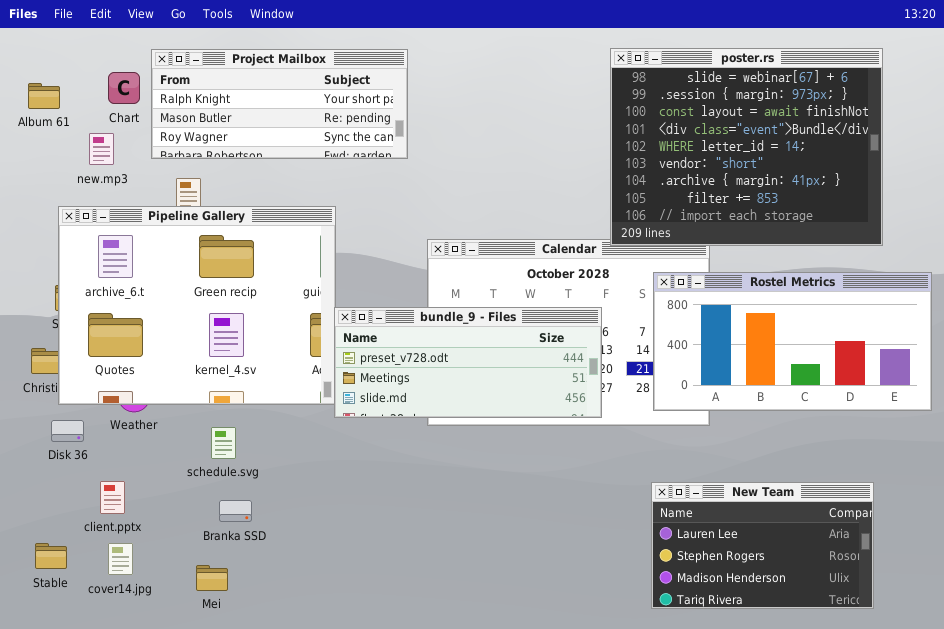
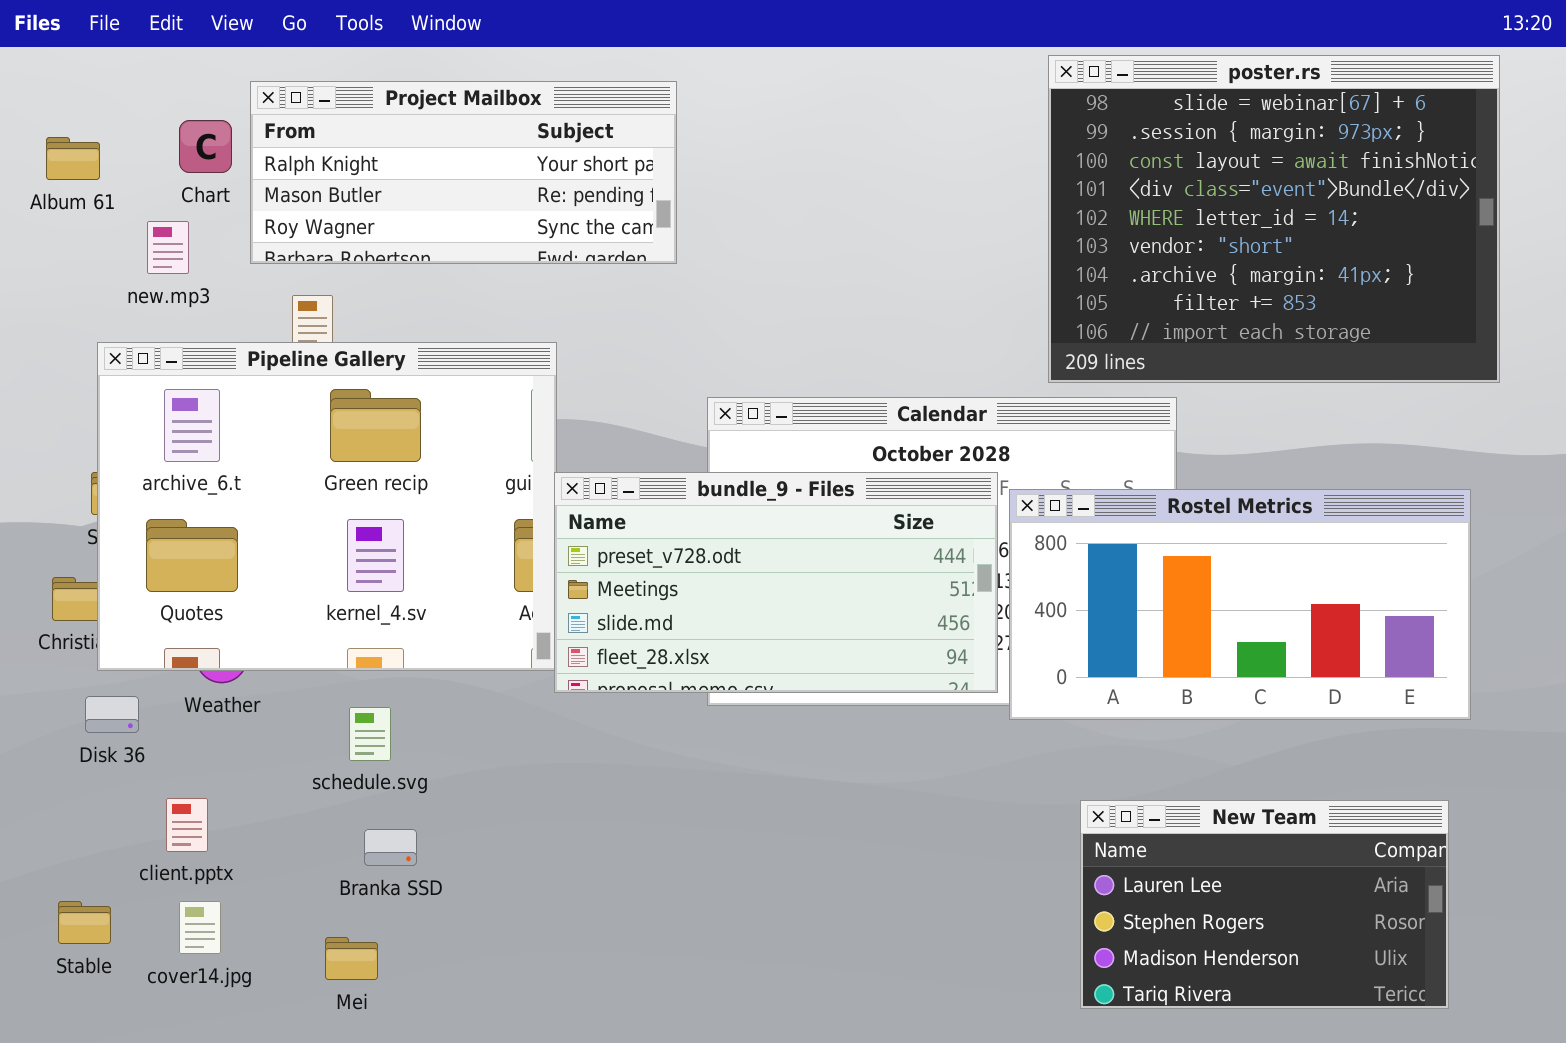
poster.rs: [610,48,883,246] -> [1048,55,1500,383], moved
Rostel Metrics: [653,272,932,411] -> [1009,489,1471,720], moved
bundle_9 - Files: [334,307,602,418] -> [554,472,998,693], resized

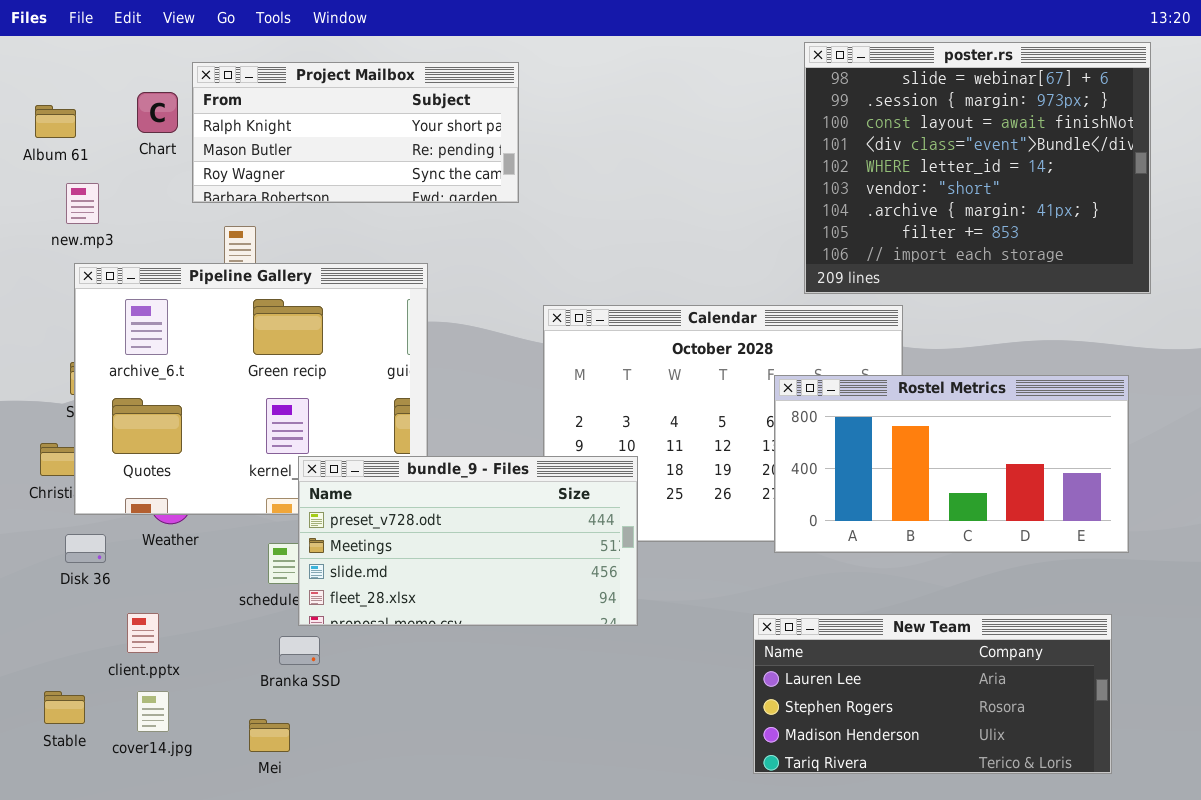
new.mp3: [147,221,189,274] -> [66,183,99,224], moved
bundle_9 - Files: [554,472,998,693] -> [298,456,638,626], moved
New Team: [1080,800,1449,1009] -> [753,614,1112,774], resized

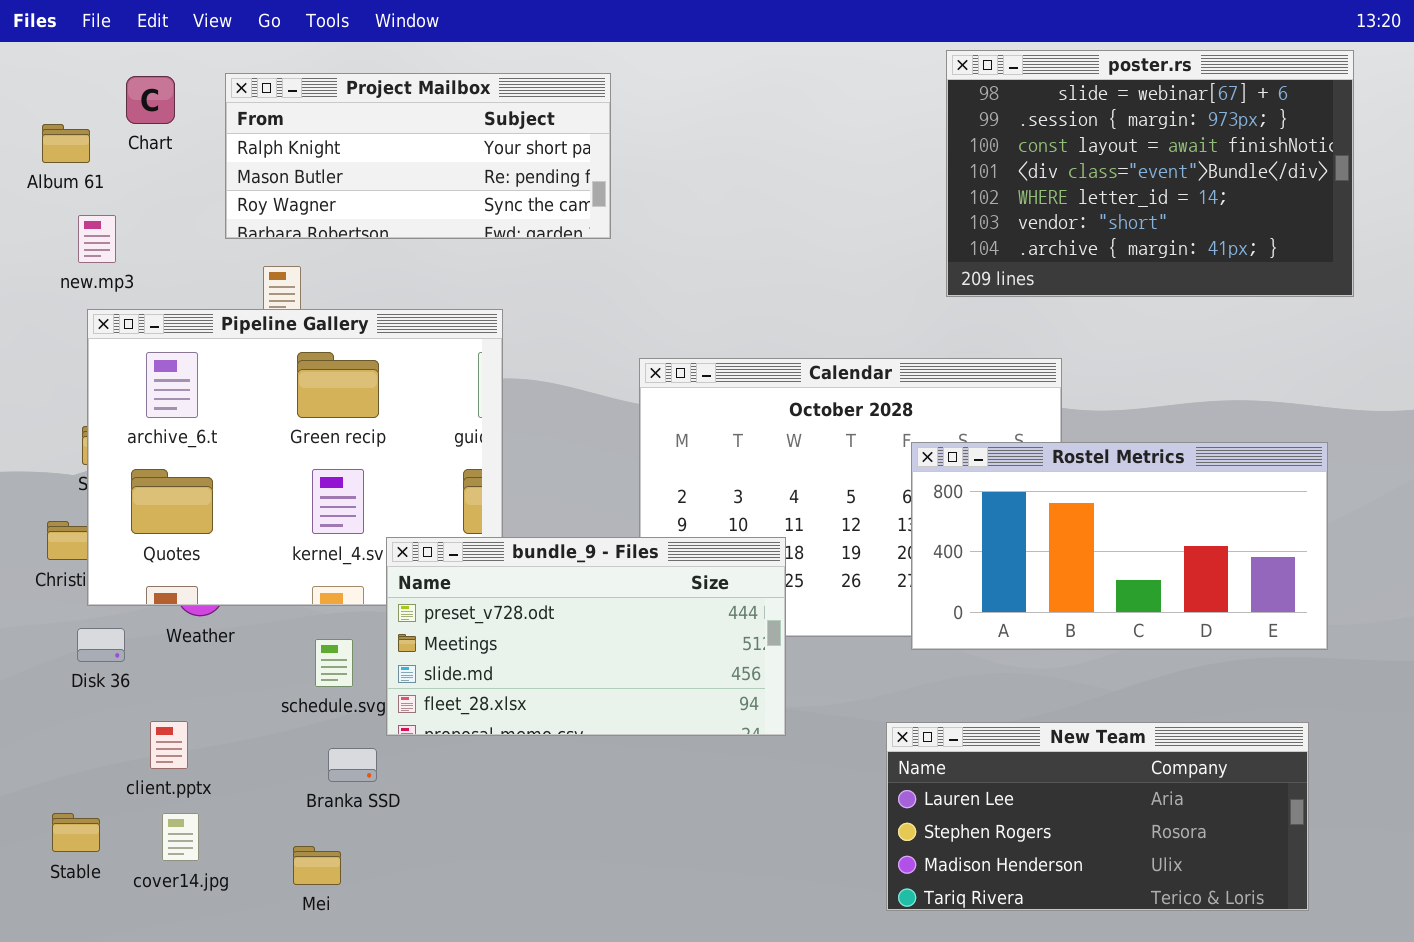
poster.rs: [804,42,1151,294] -> [946,50,1354,297], resized
Chart: [137,92,178,133] -> [126,76,175,124], moved
bundle_9 - Files: [298,456,638,626] -> [386,537,786,736], moved

